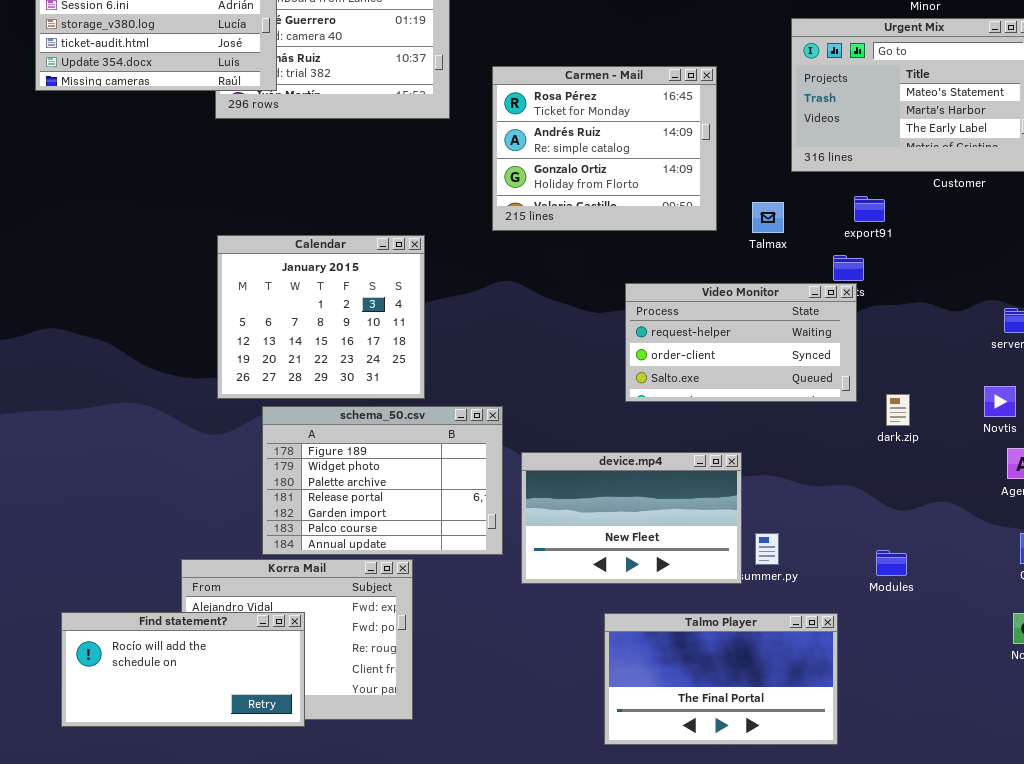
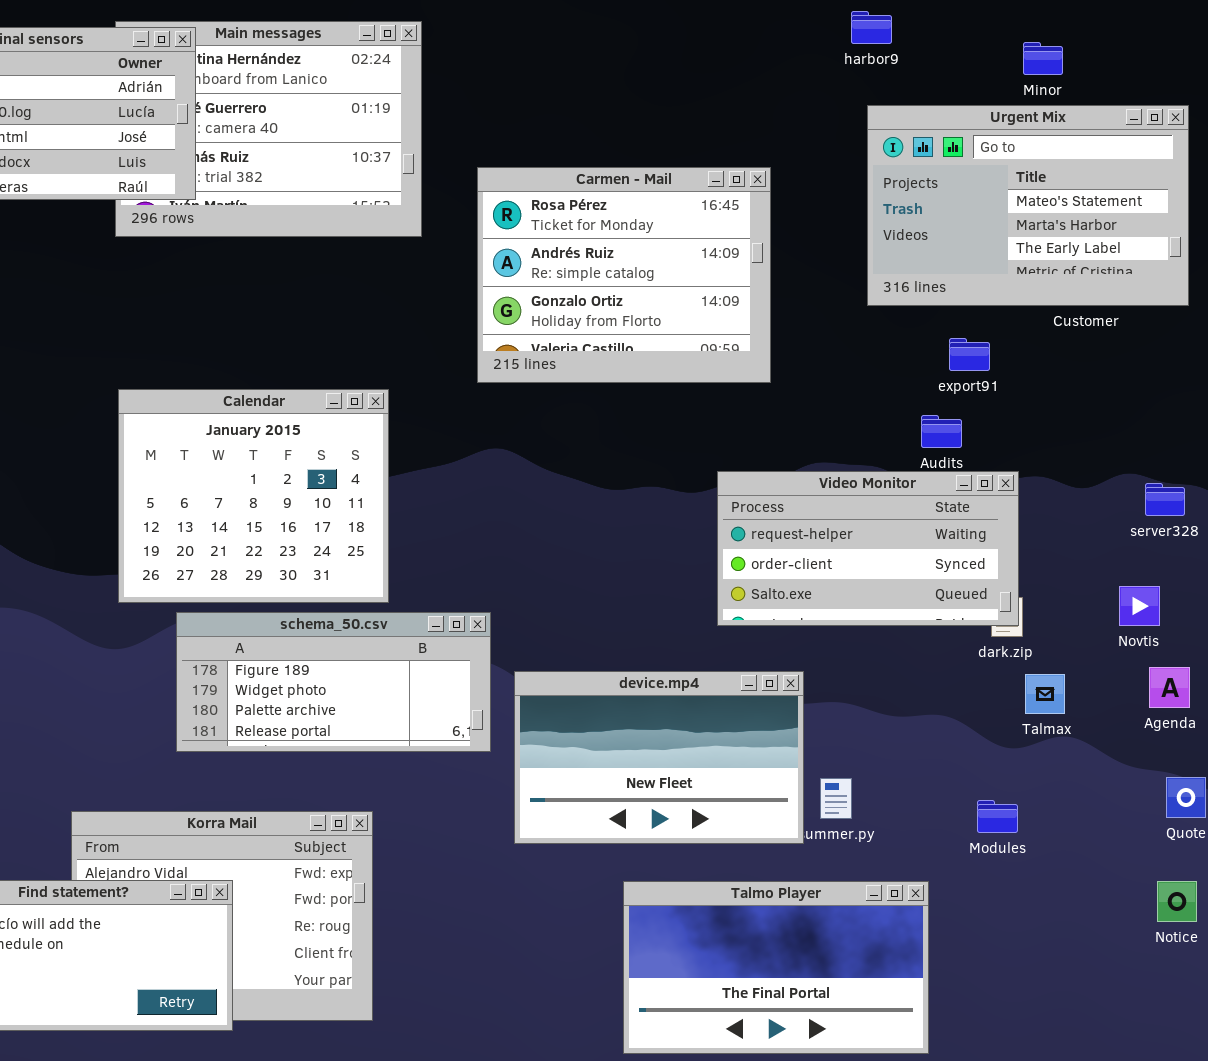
Talmax: [752,202,784,233] -> [1025,674,1065,714], moved
Video Monitor: [625,283,857,402] -> [717,471,1019,626], moved
schema_50.csv: [262,406,503,555] -> [176,612,491,752], resized

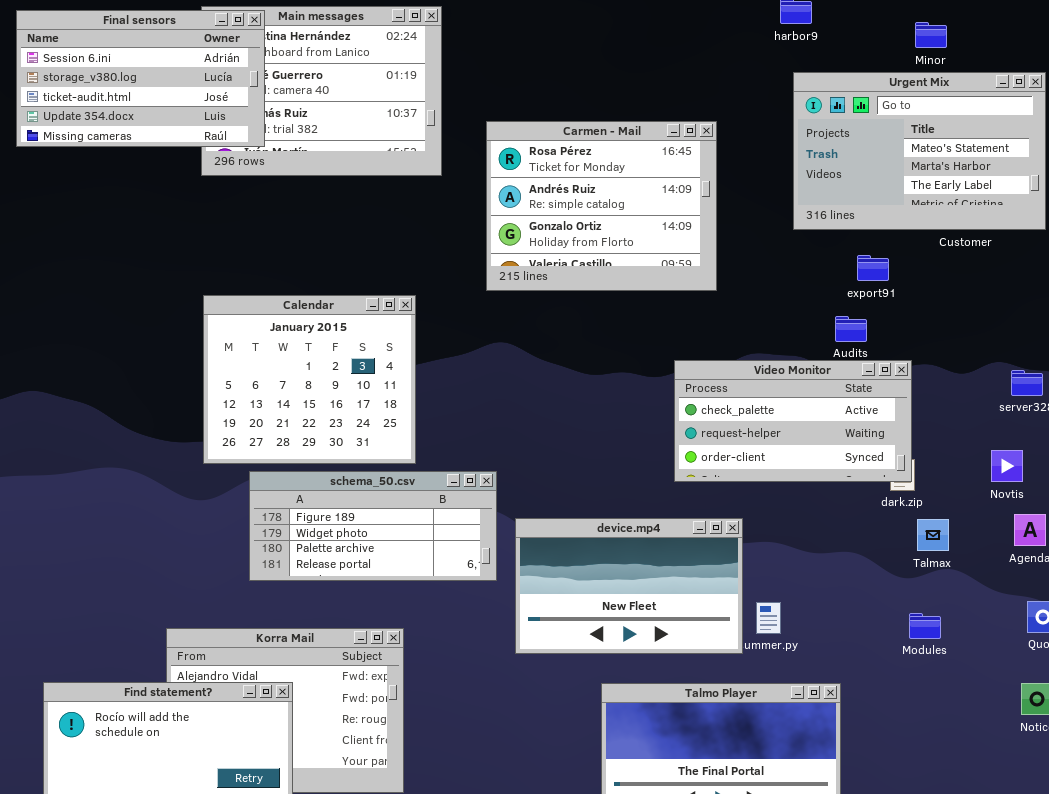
Video Monitor: [717,471,1019,626] -> [674,360,912,482], scrolled up 1 row
Modules: [977,800,1018,833] -> [909,613,941,639], moved

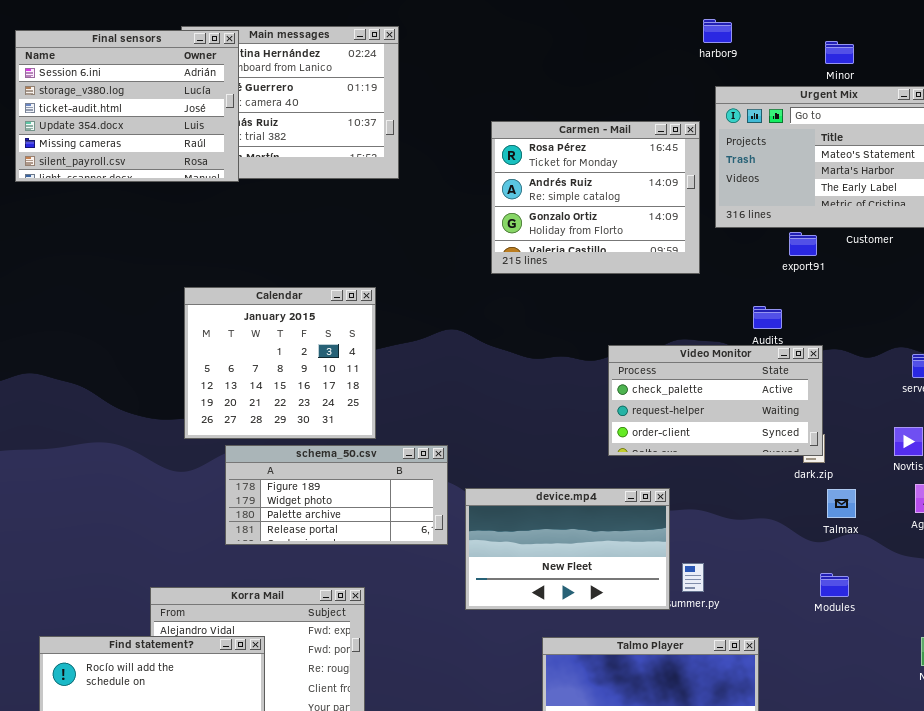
Final sensors: [16,10,265,147] -> [15,30,239,182], resized
Carmen - Mail: [486,121,717,291] -> [491,121,700,274], moved
export91: [857,255,889,281] -> [789,232,817,256], moved

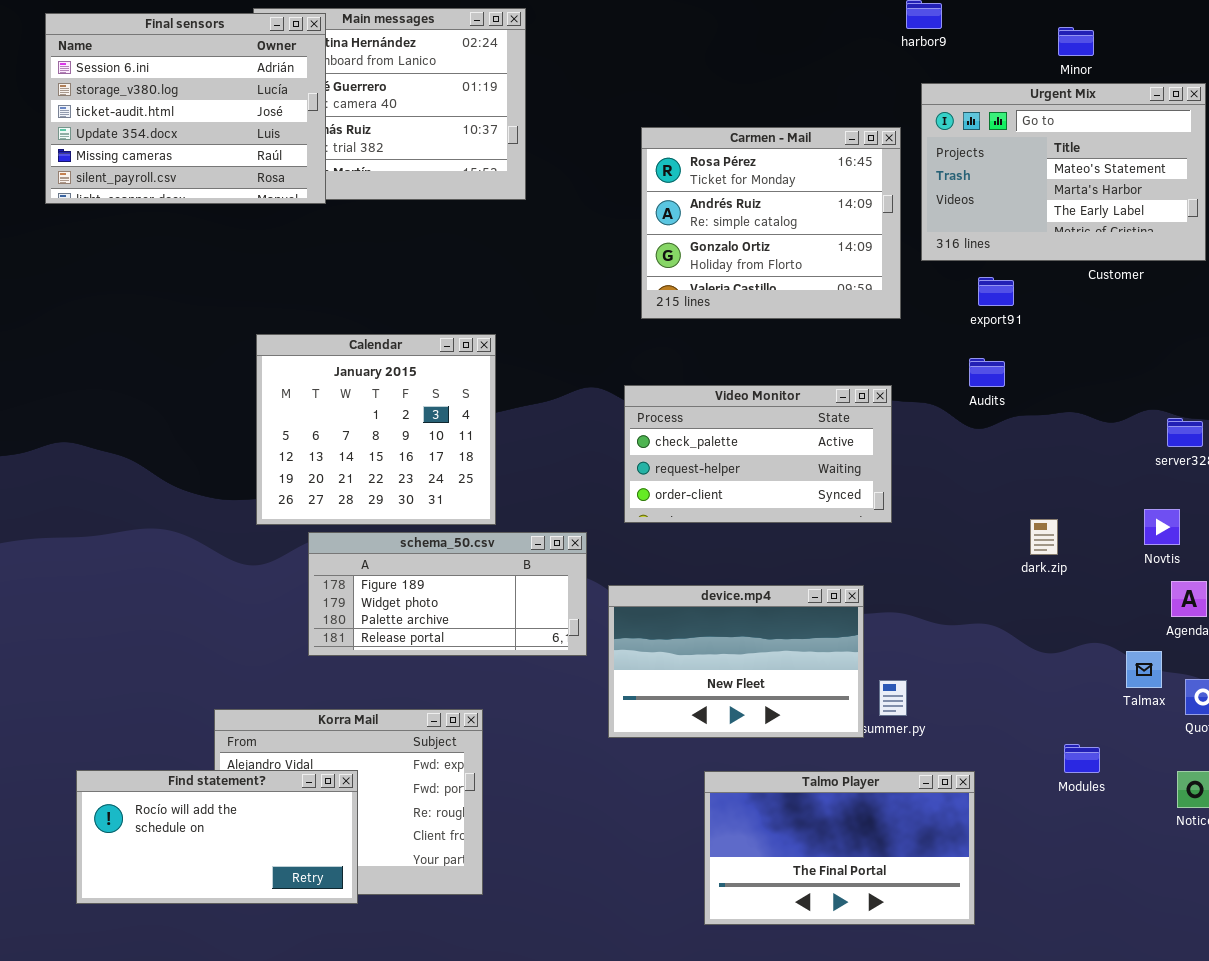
export91: [789,232,817,256] -> [978,277,1014,306], moved
Video Monitor: [608,345,823,456] -> [624,385,892,523], moved
Talmax: [827,489,856,518] -> [1126,651,1162,688], moved
Modules: [820,573,849,597] -> [1064,744,1100,773], moved

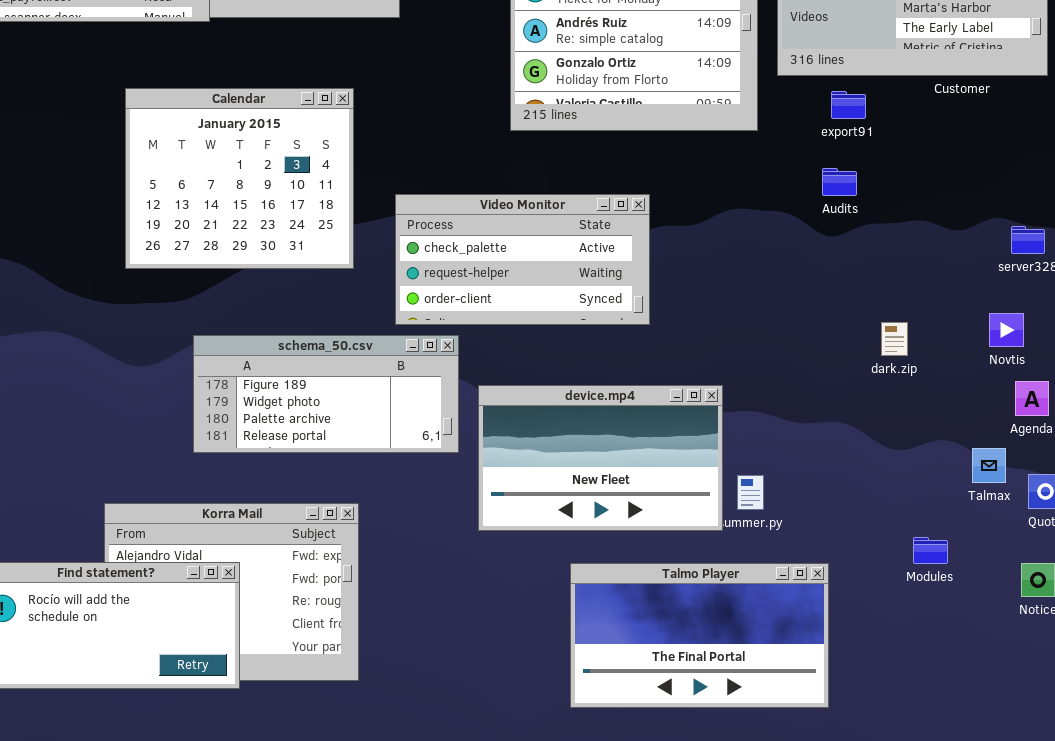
Calendar: [256,334,496,525] -> [125,88,354,269], moved
Video Monitor: [624,385,892,523] -> [395,194,650,325], moved

